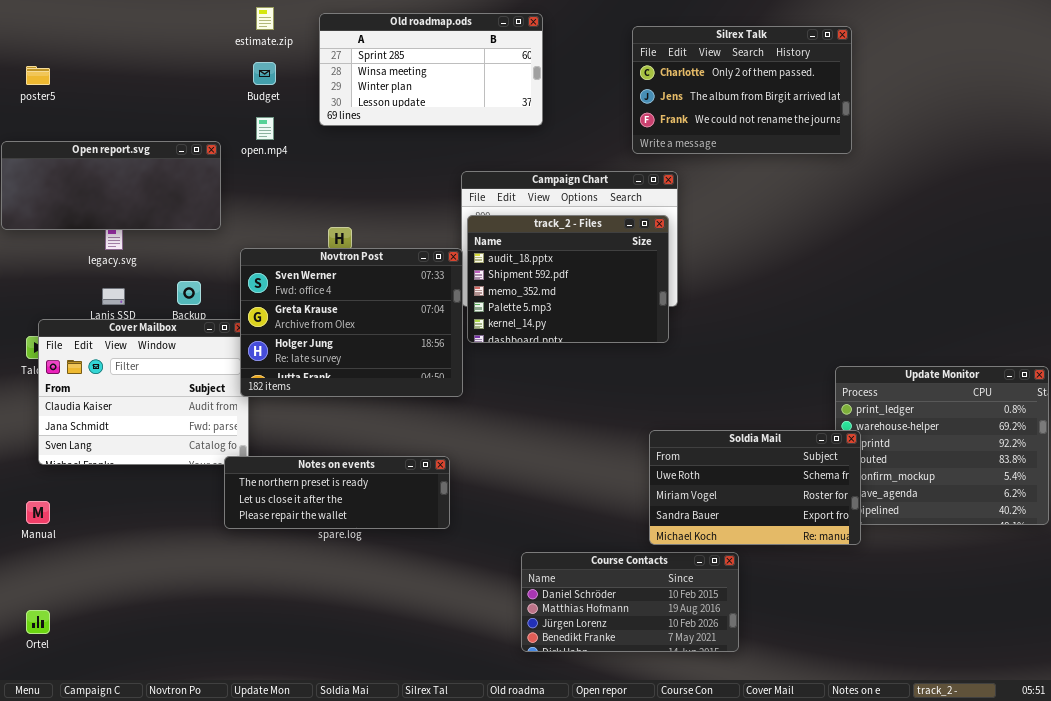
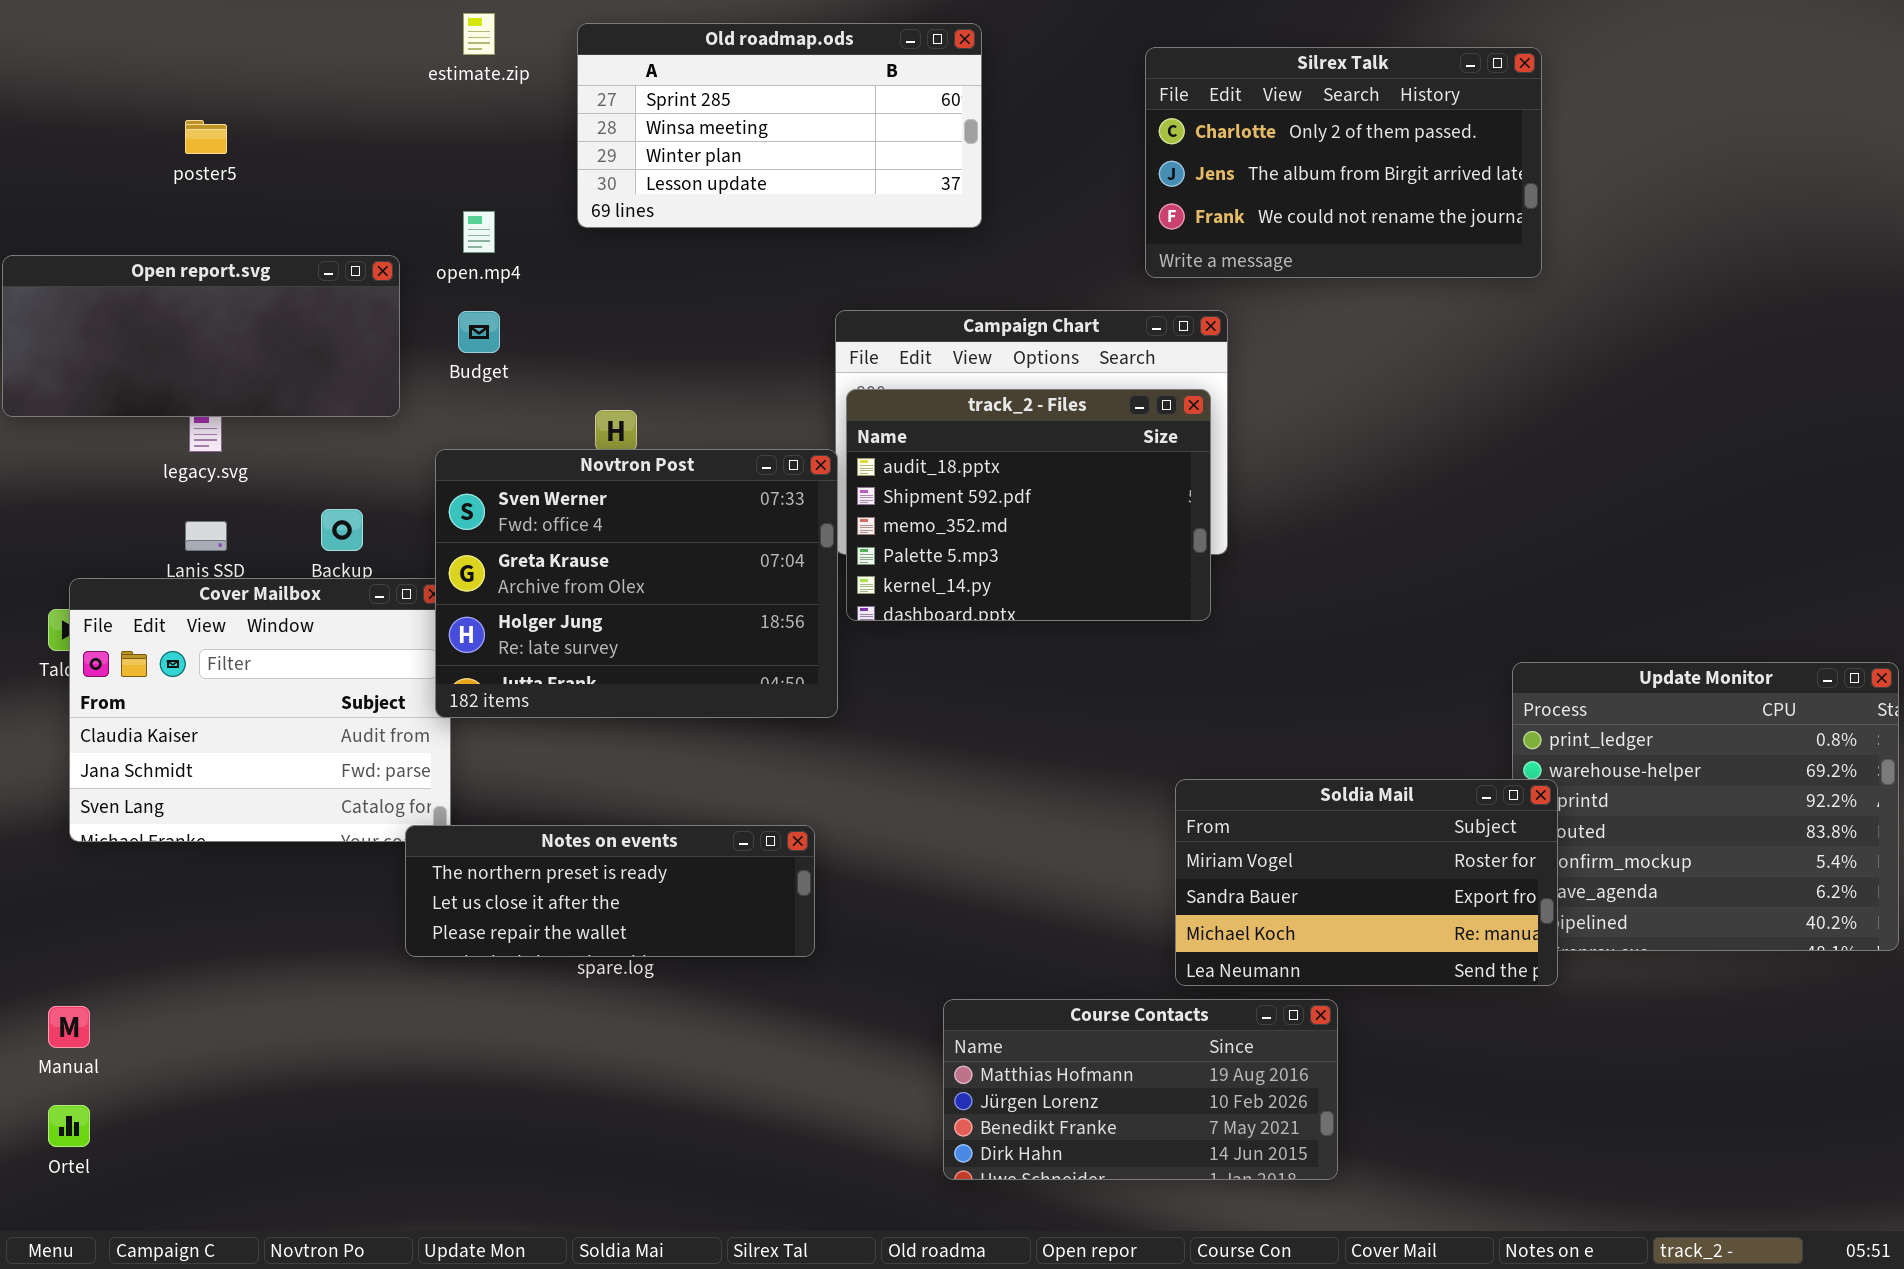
Budget: [253,62,276,85] -> [458,311,500,353], moved
poster5: [26,66,50,85] -> [185,120,227,154], moved
Soldia Mail: [649,430,861,545] -> [1175,779,1558,986], scrolled down 1 row
Manual: [26,501,50,524] -> [48,1006,90,1048], moved
Course Contacts: [521,552,739,652] -> [943,999,1338,1180], scrolled down 1 row

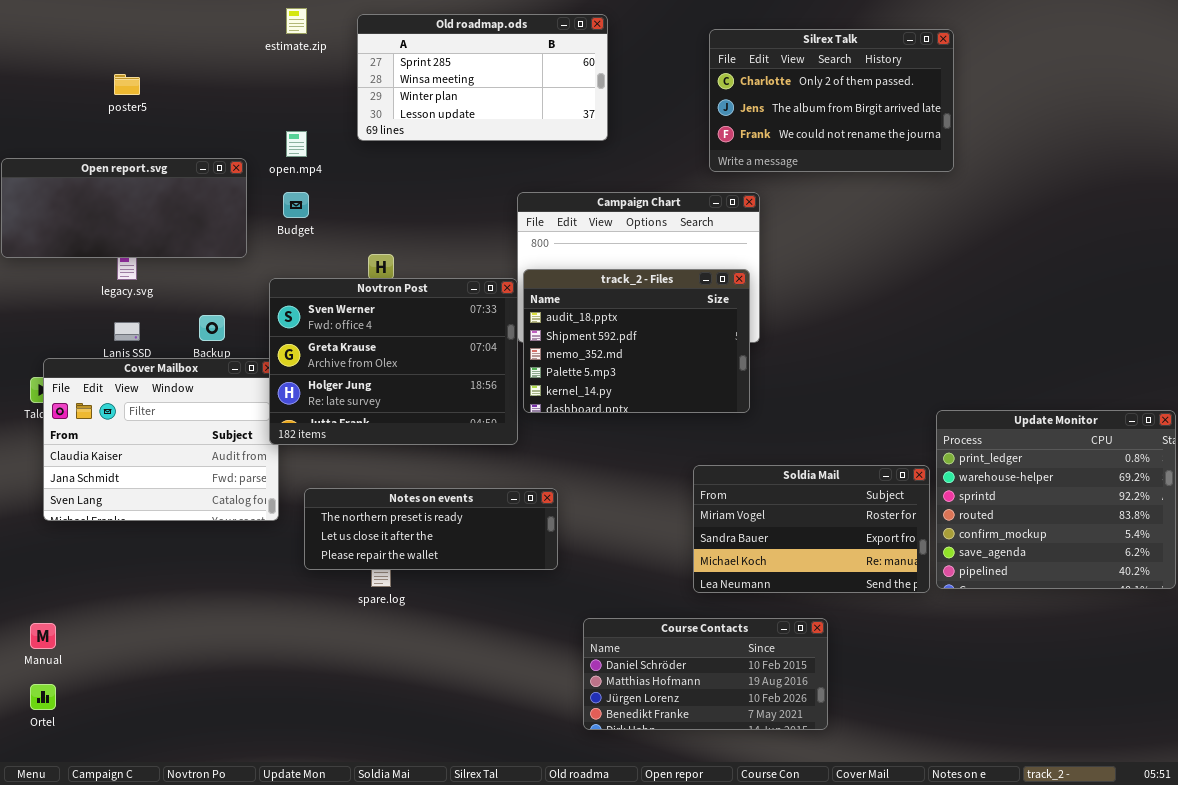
track_2 - Files: [846,389,1211,621] -> [523,269,750,413], moved
Soldia Mail: [1175,779,1558,986] -> [693,465,930,593], moved
Notes on events: [405,825,815,957] -> [304,488,558,570], moved
Course Contacts: [943,999,1338,1180] -> [583,618,828,730], scrolled up 1 row

